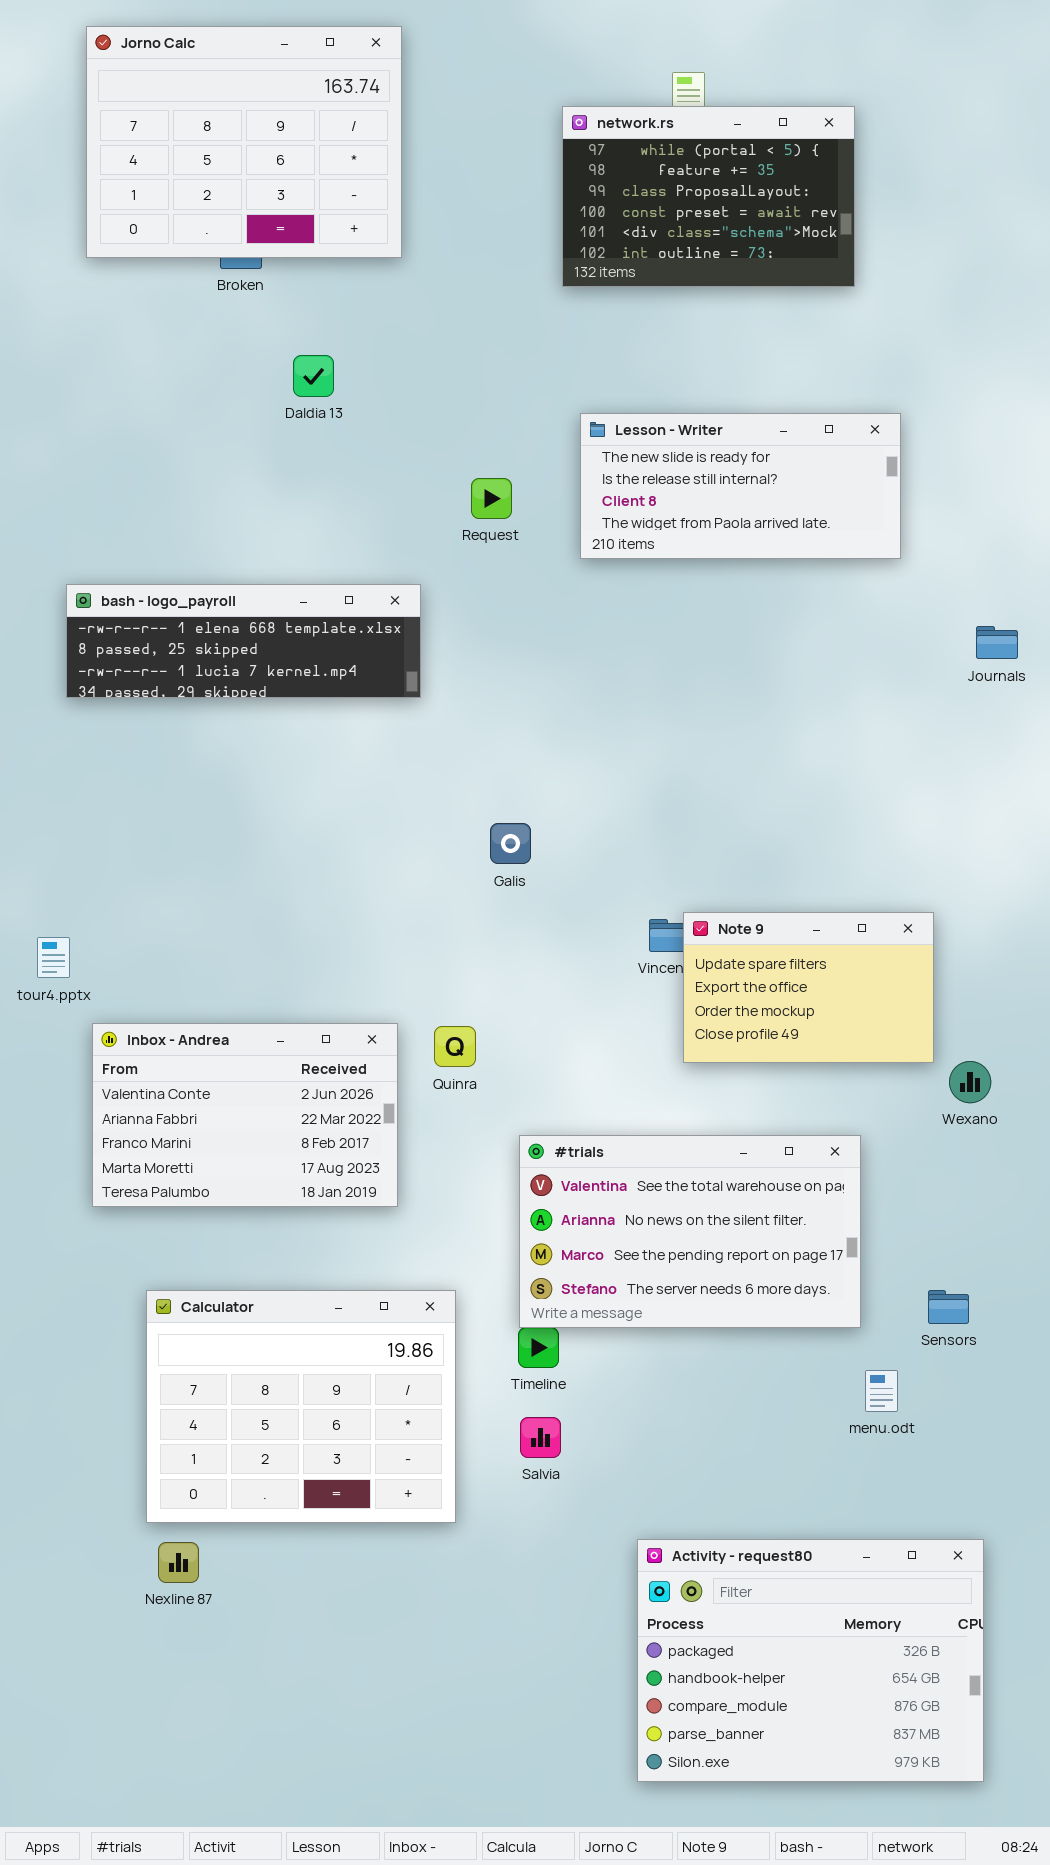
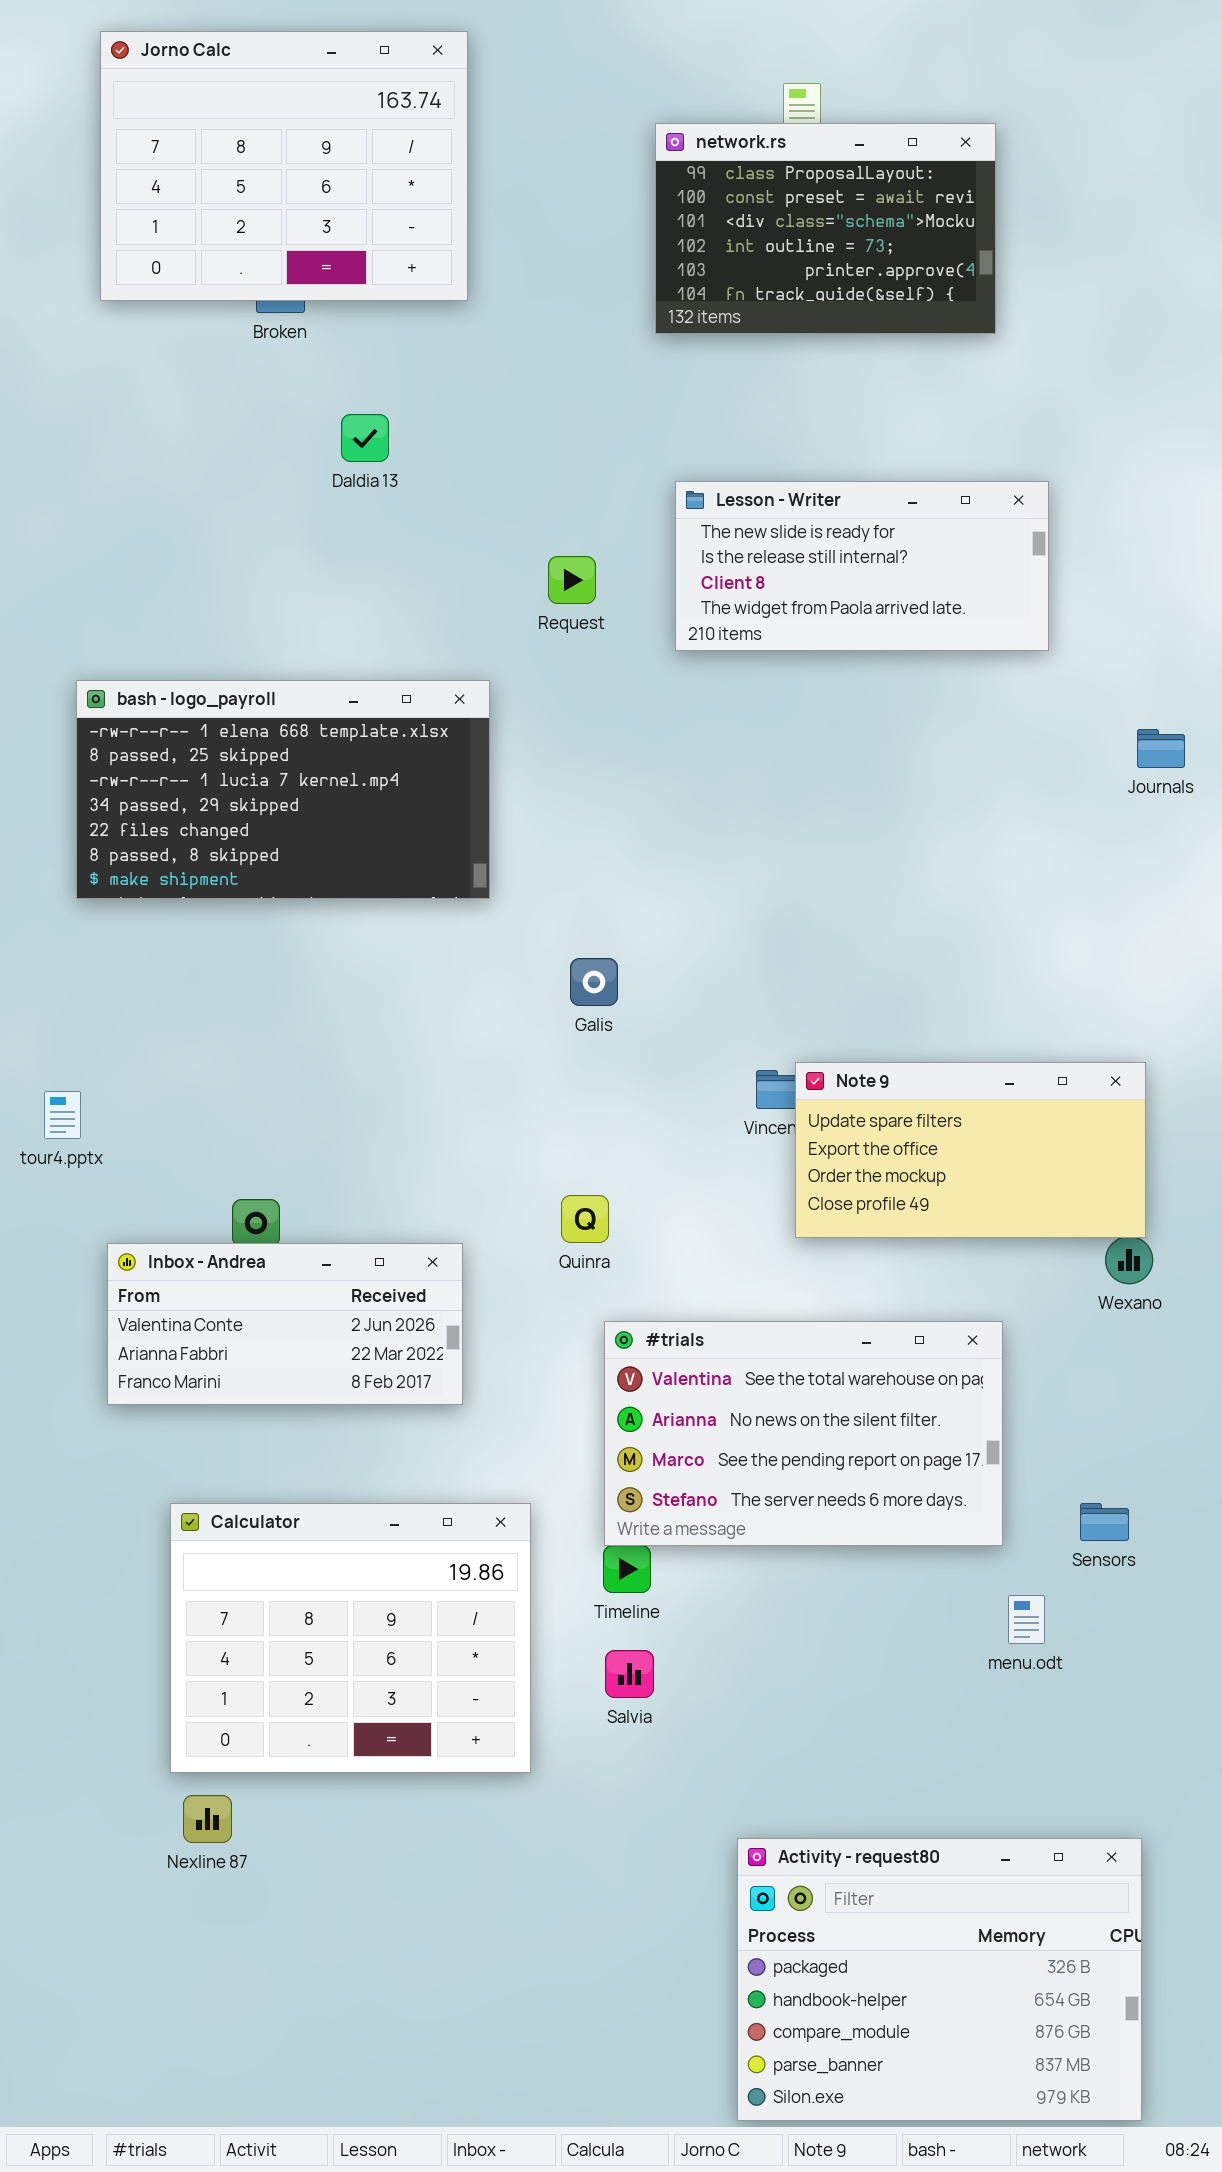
network.rs: [562,106,855,287] -> [655,123,996,334], scrolled down 2 rows
bash - logo_payroll: [66,584,421,698] -> [76,680,490,899], resized
Note 9: [683,912,934,1063] -> [795,1062,1146,1238], resized
Inbox - Andrea: [92,1023,398,1207] -> [107,1243,463,1405], resized
Quinra: [434,1026,476,1067] -> [561,1195,609,1243], moved
Activity - request80: [637,1539,984,1782] -> [737,1838,1142,2121], moved

